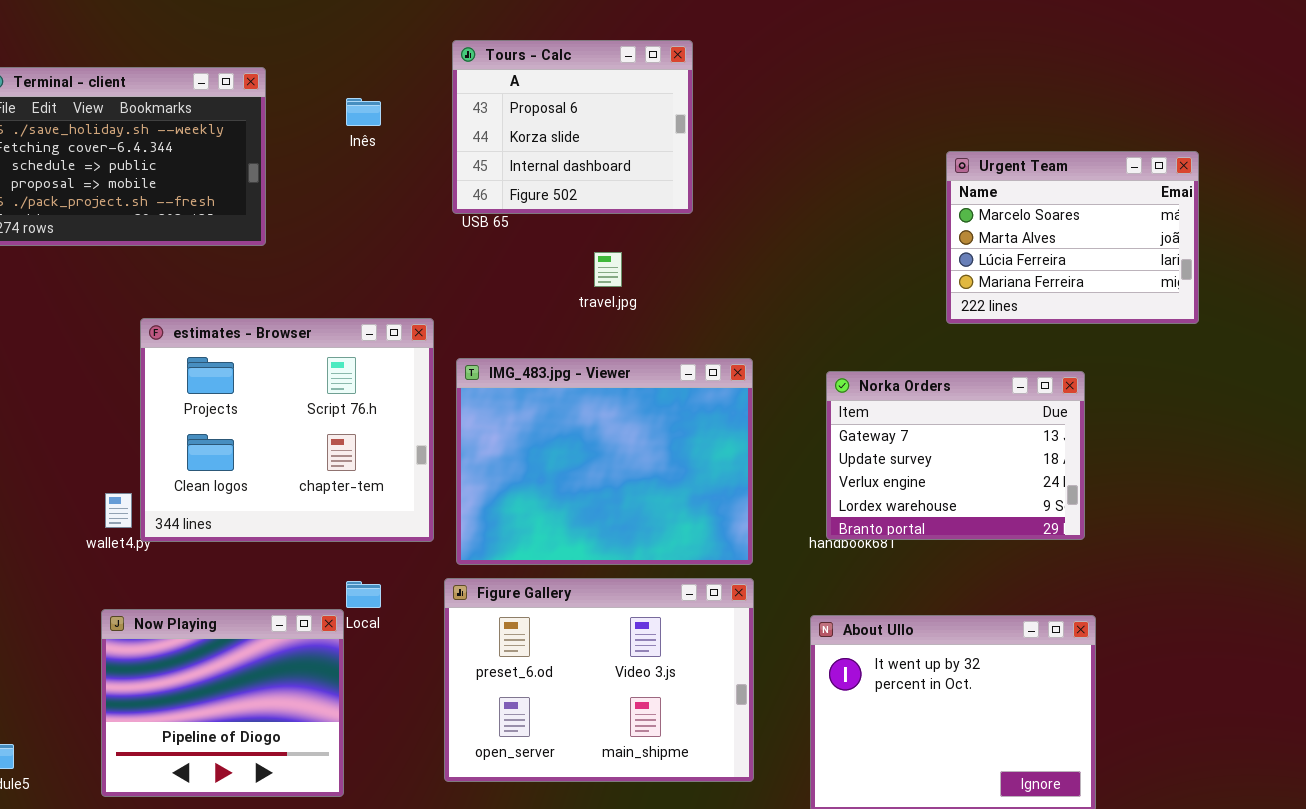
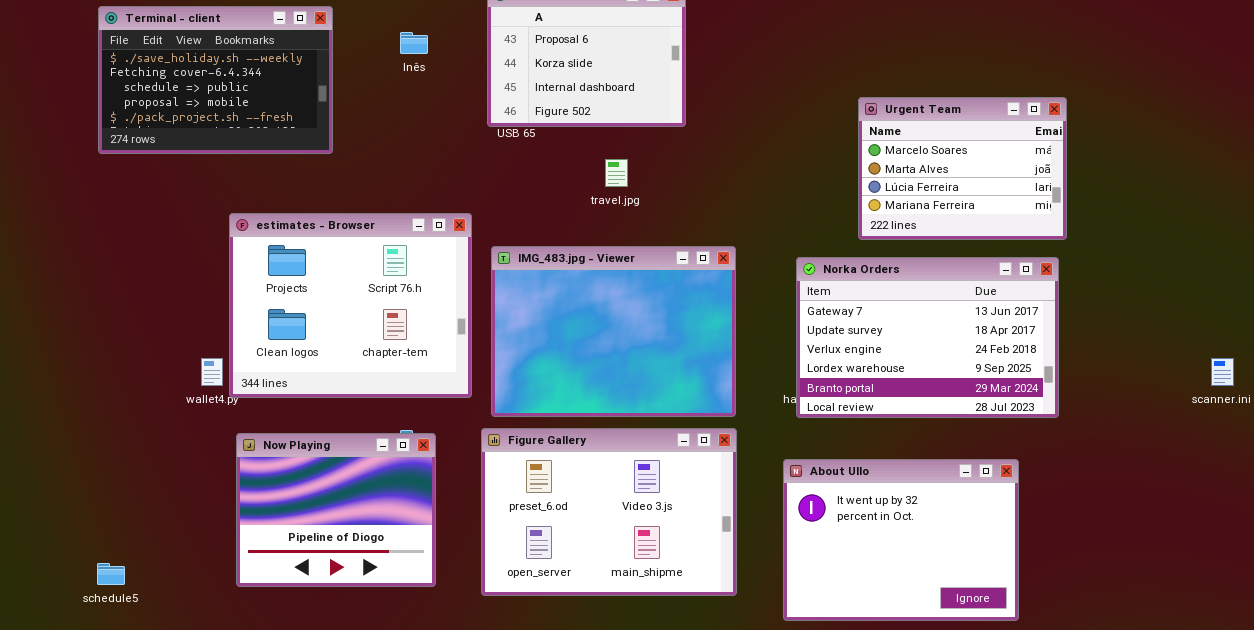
Urgent Team: [946,151,1199,324] -> [858,97,1067,240], moved
Norka Orders: [826,371,1085,540] -> [796,257,1059,418], resized
Now Playing: [101,609,344,797] -> [236,433,436,587], moved

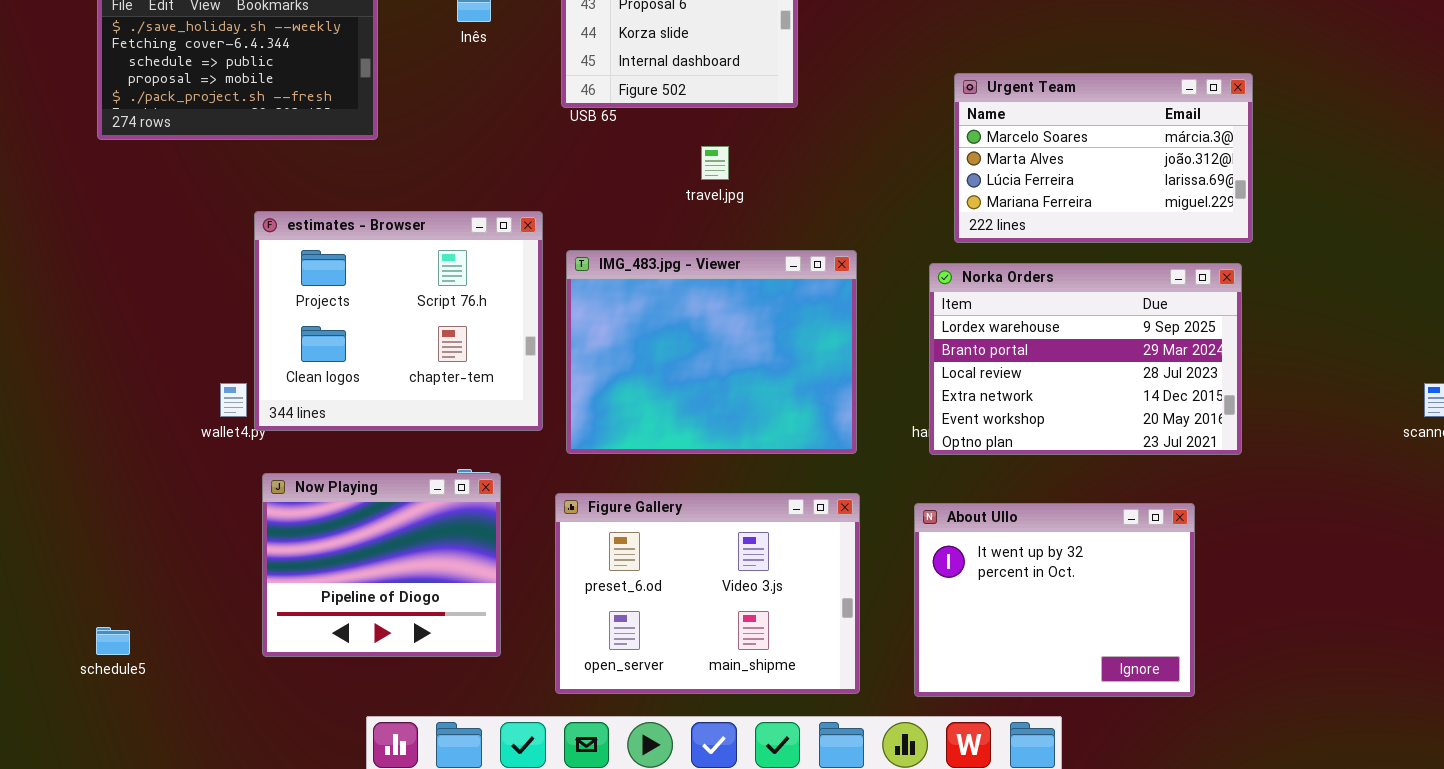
Urgent Team: [858,97,1067,240] -> [954,73,1253,243], resized
Norka Orders: [796,257,1059,418] -> [929,263,1242,455], scrolled down 3 rows
Figure Gallery: [481,428,737,596] -> [555,493,860,694], moved

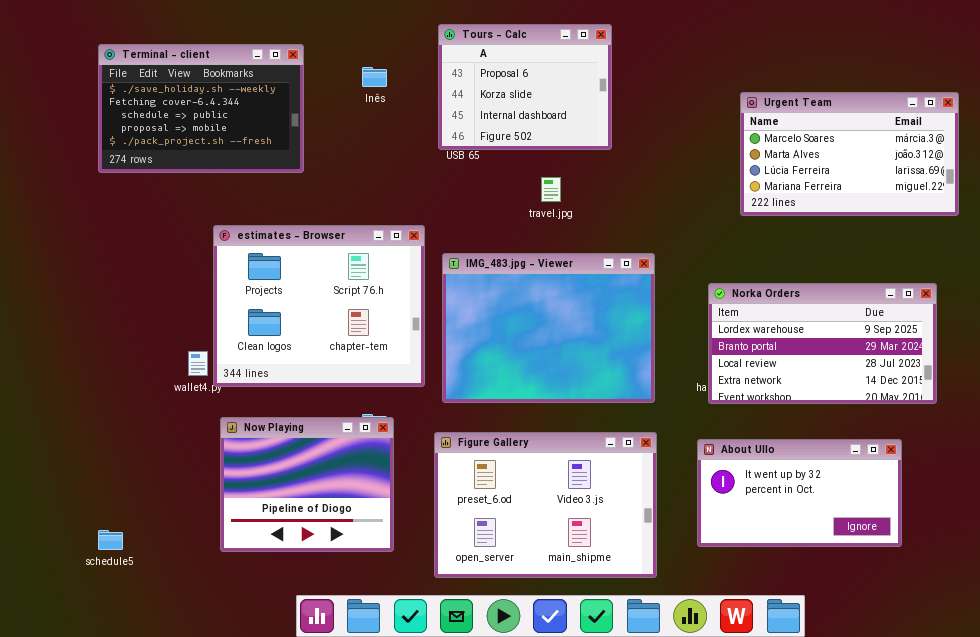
Urgent Team: [954,73,1253,243] -> [740,92,959,216], moved
Norka Orders: [929,263,1242,455] -> [708,283,937,404], resized
About Ullo: [914,503,1195,697] -> [697,439,902,547], resized

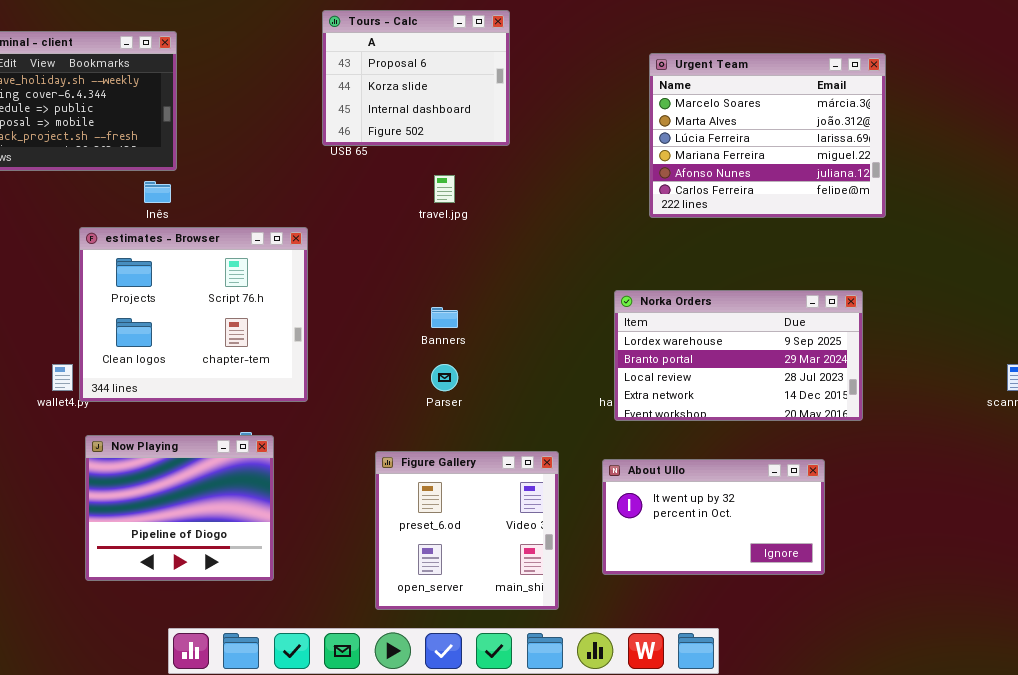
Inês: [362,67,387,87] -> [144,181,171,203], moved
Urgent Team: [740,92,959,216] -> [649,53,886,218], resized
IMG_483.jpg - Viewer: [442,253,655,403] -> none, closed
Figure Gallery: [434,432,657,578] -> [375,451,559,610], resized

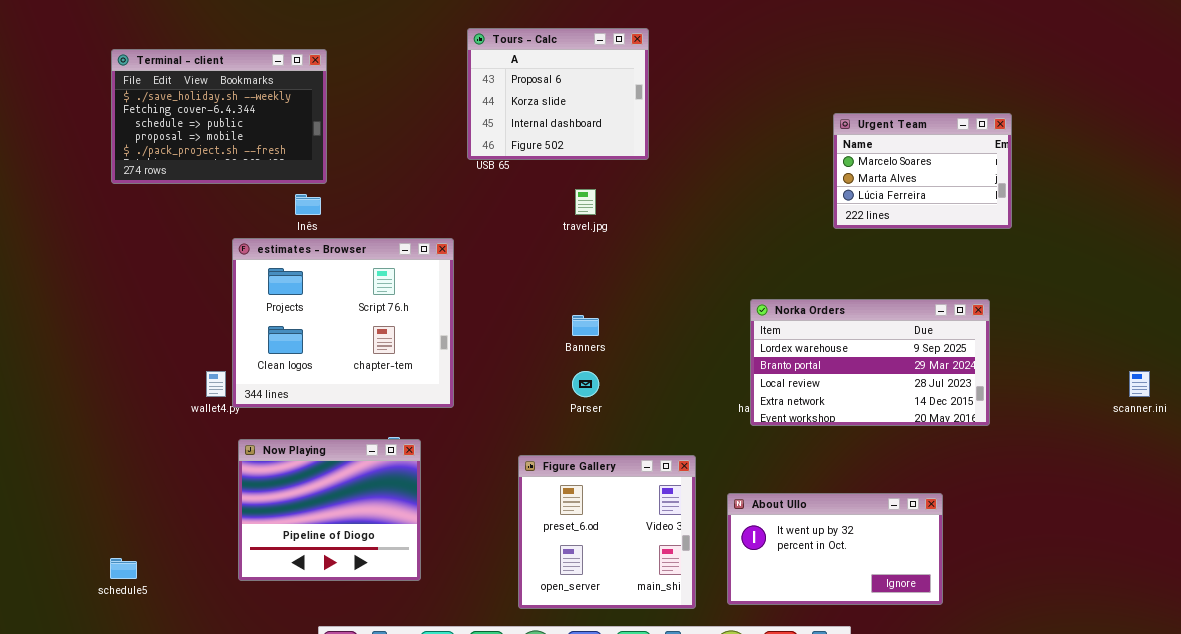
Urgent Team: [649,53,886,218] -> [833,113,1012,229], resized
About Ullo: [602,459,825,575] -> [727,493,943,605], moved

